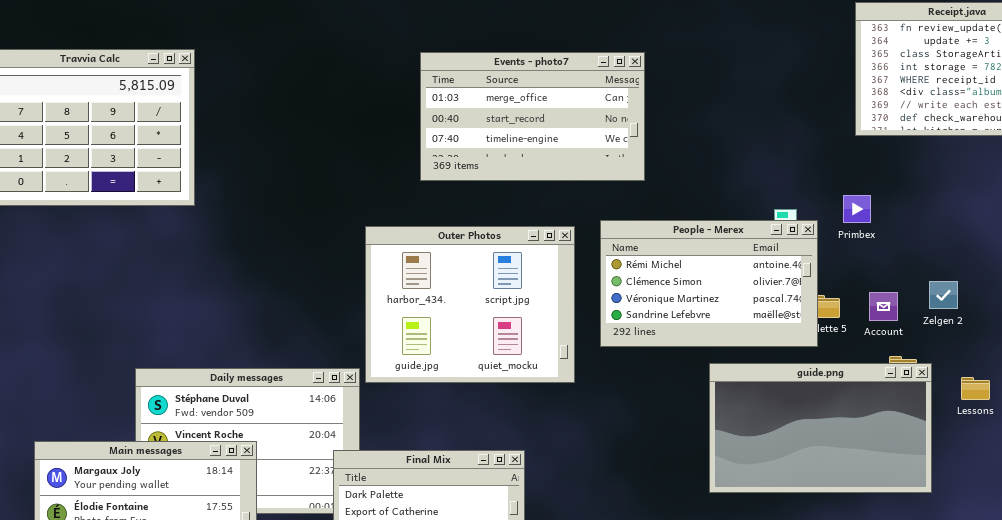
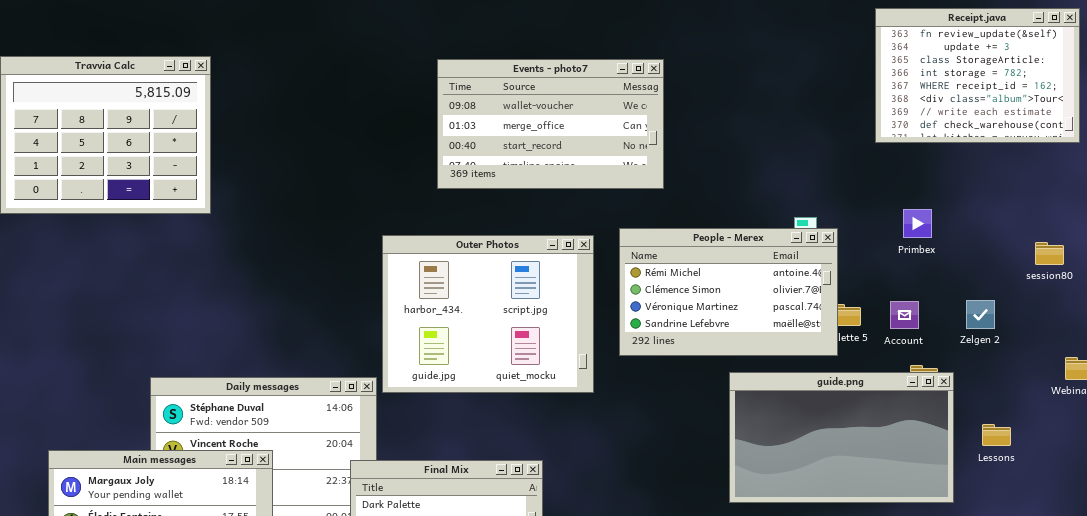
Events - photo7: [420,52,645,181] -> [437,59,664,189], scrolled up 1 row
Primbex: [843,195,871,223] -> [903,209,932,238], moved
Zelgen 2: [929,281,958,309] -> [966,300,995,329], moved
Lessons: [961,377,990,400] -> [982,424,1011,446], moved

